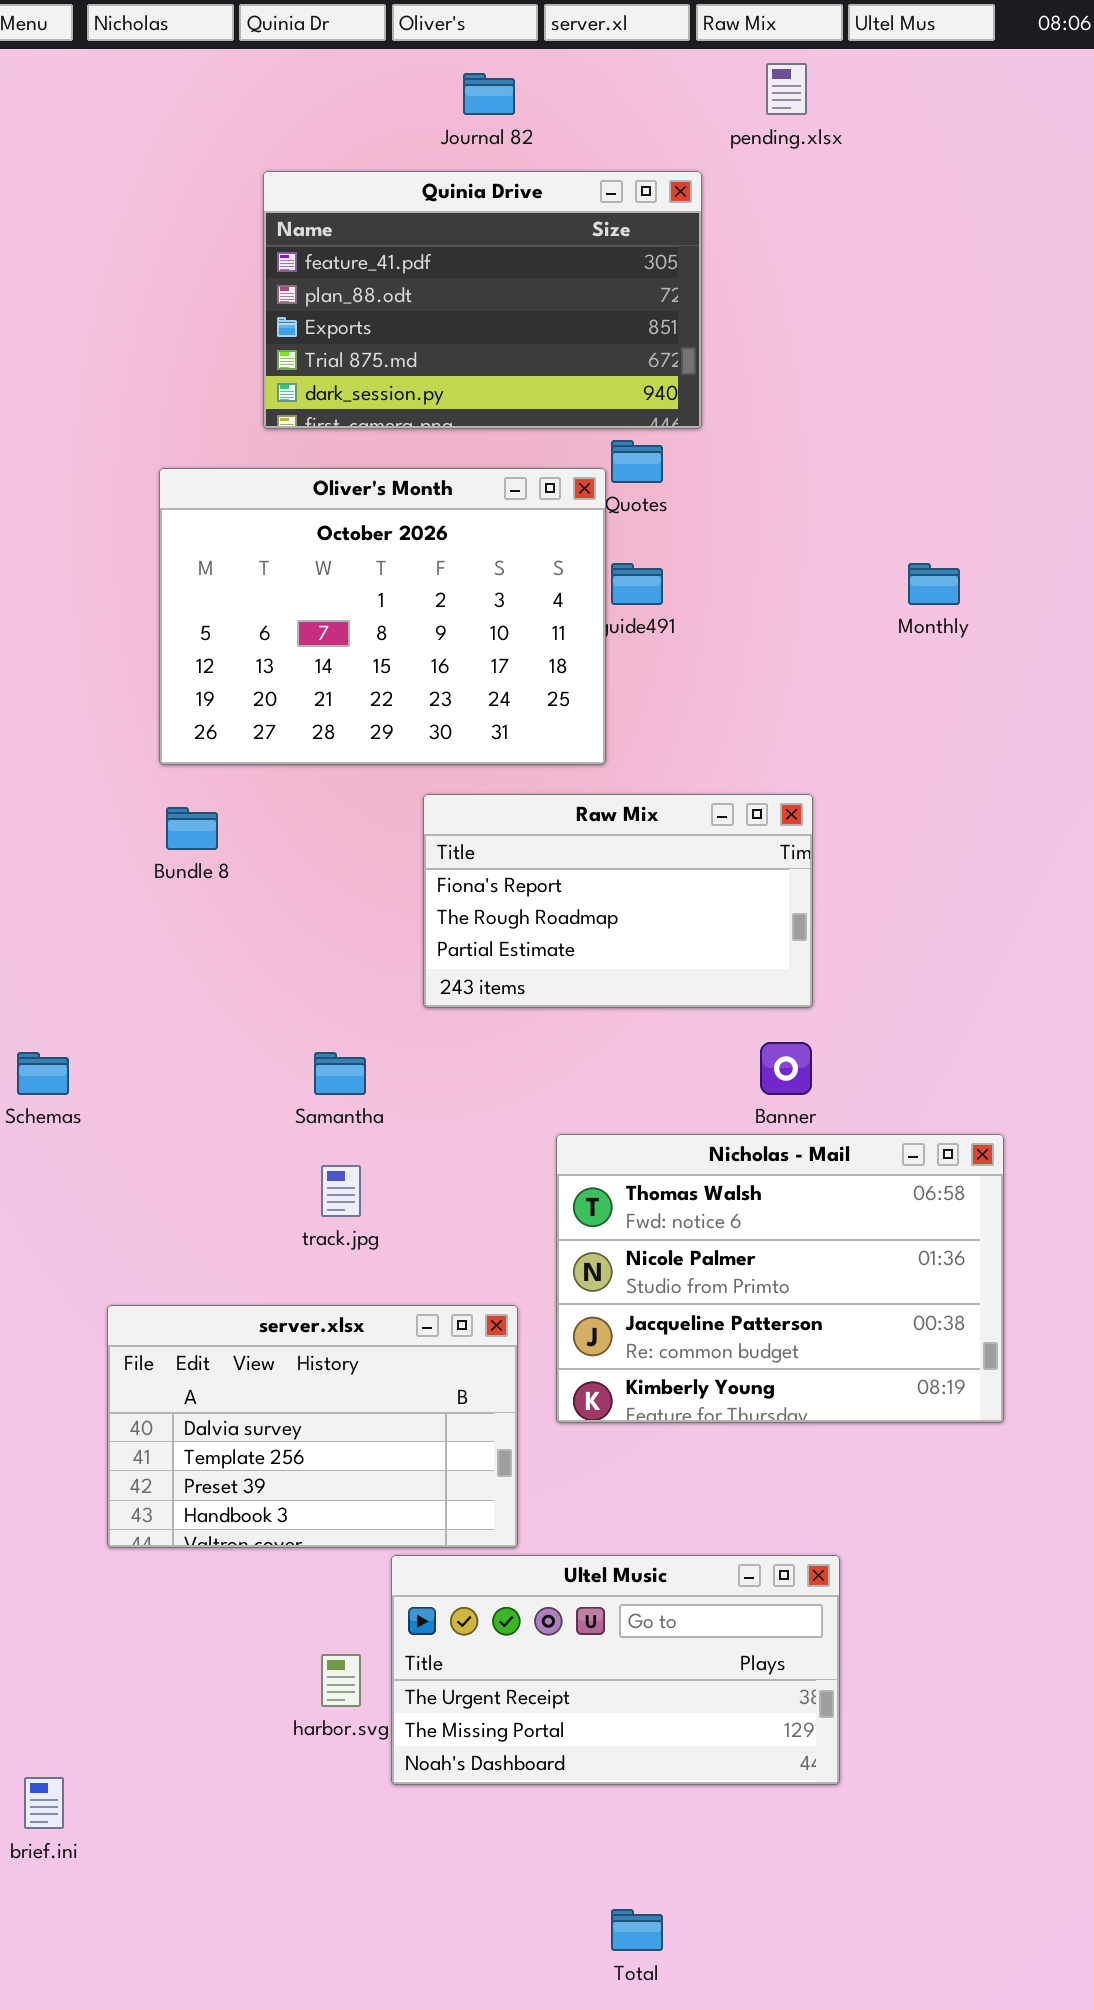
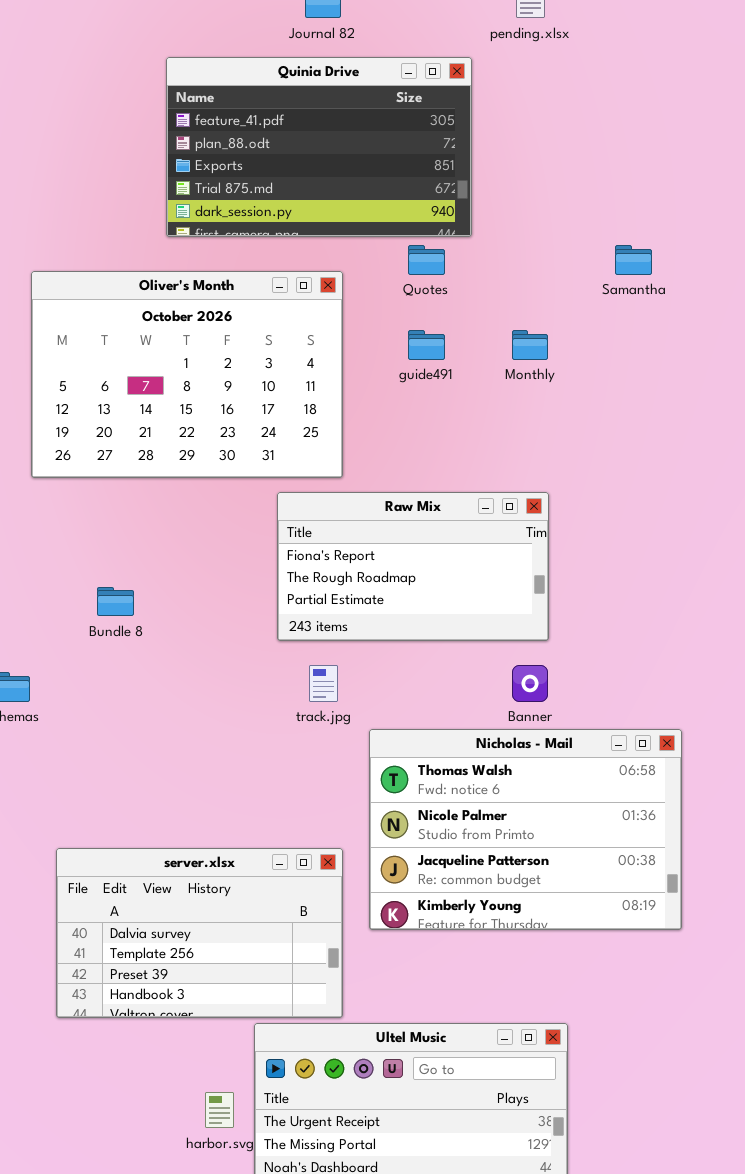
Oliver's Month: [159,468,606,765] -> [31,271,343,478], moved
Monthly: [908,563,960,605] -> [512,330,548,360], moved
Bundle 8: [166,807,218,850] -> [97,587,134,616], moved
Samantha: [314,1052,366,1095] -> [615,245,652,275], moved
track.jpg: [321,1165,361,1217] -> [309,665,338,702], moved

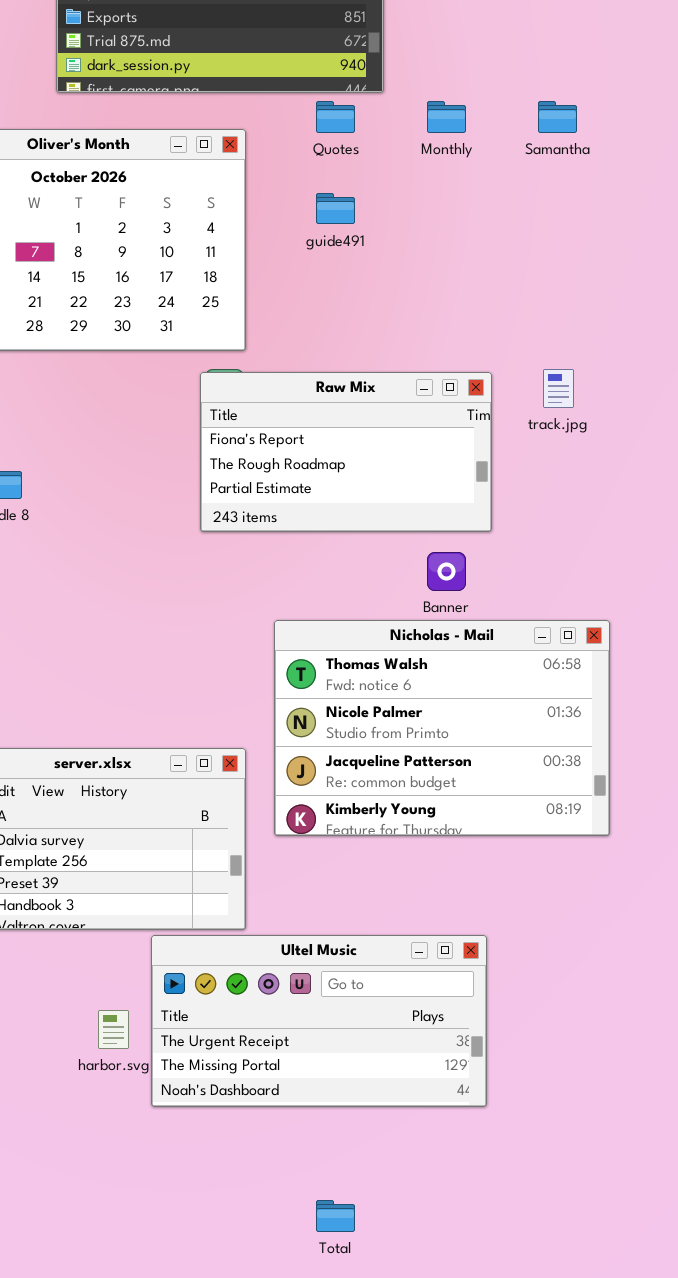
Monthly: [512,330,548,360] -> [427,101,466,133], moved
Raw Mix: [277,492,549,641] -> [200,372,492,532], moved
track.jpg: [309,665,338,702] -> [543,369,574,408], moved

